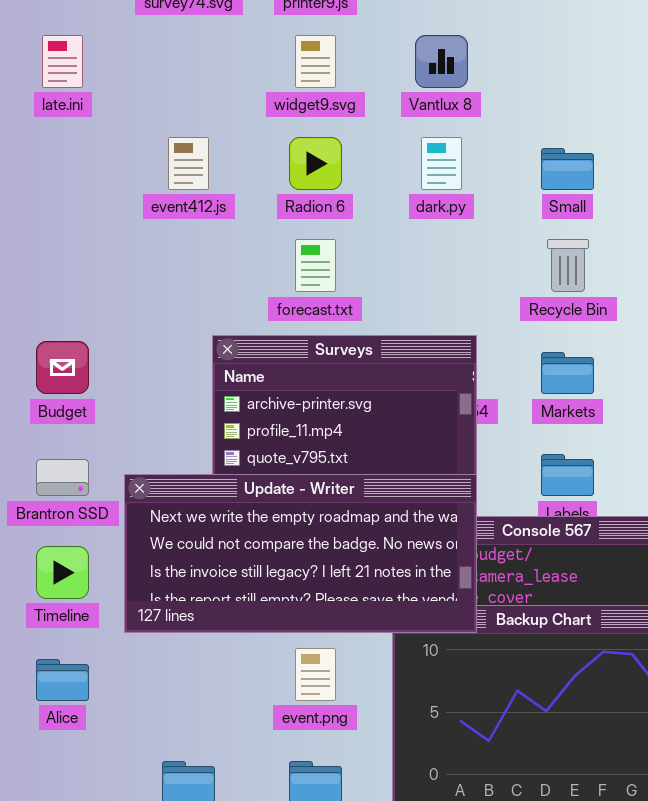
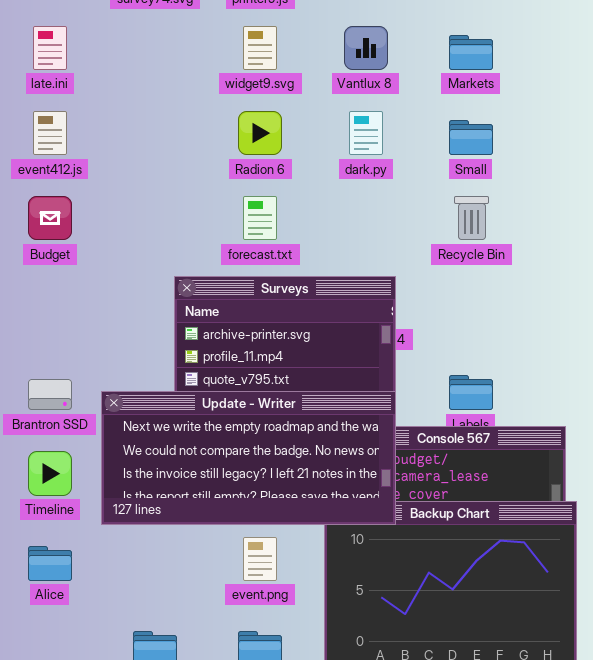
event412.js: [168,137,209,190] -> [33,111,67,155], moved
Budget: [36,341,89,394] -> [28,196,72,240], moved
Markets: [541,352,594,394] -> [449,35,493,70], moved

